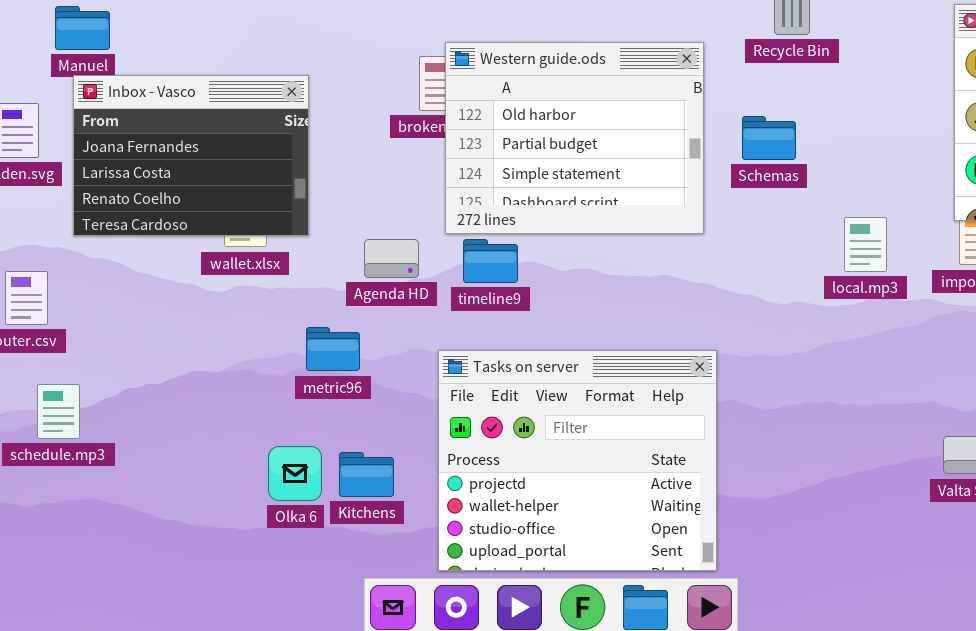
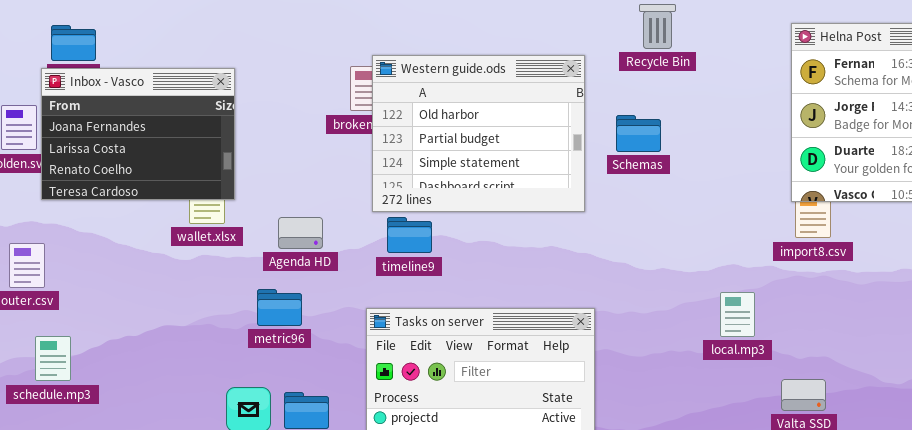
Inbox - Vasco: [73,75,309,236] -> [41,68,235,200], moved
local.mp3: [844,217,887,272] -> [720,292,755,337], moved
Agenda HD: [364,239,419,278] -> [278,217,323,249], moved

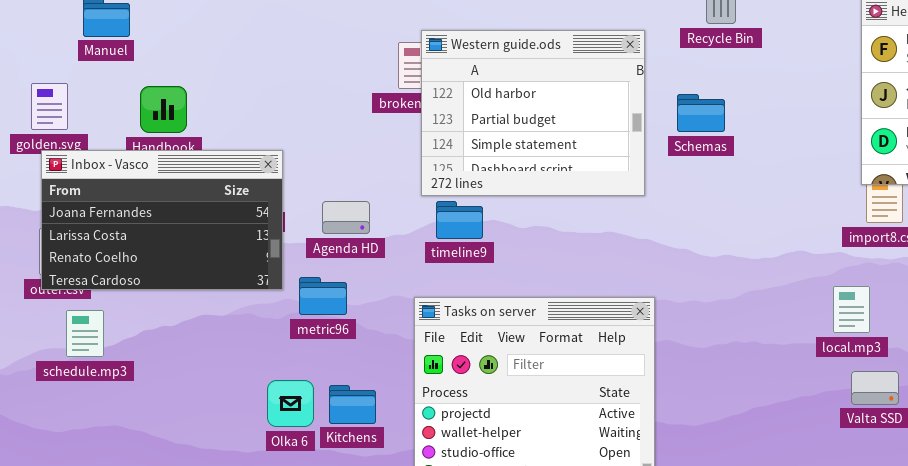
Inbox - Vasco: [41,68,235,200] -> [41,150,283,290], moved, resized
local.mp3: [720,292,755,337] -> [833,286,870,333], moved
schedule.mp3: [35,336,71,381] -> [66,310,104,357], moved

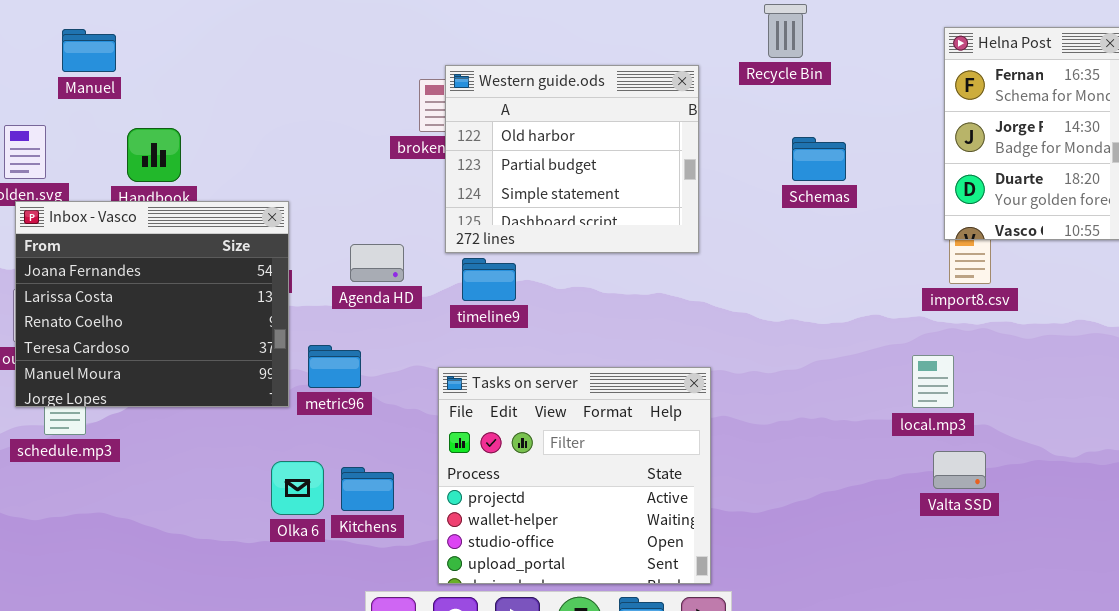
Schemas: [677,94,725,132] -> [792,137,846,181], moved
Inbox - Vasco: [41,150,283,290] -> [15,201,289,407], resized
Agenda HD: [322,201,370,234] -> [350,244,404,282], moved

